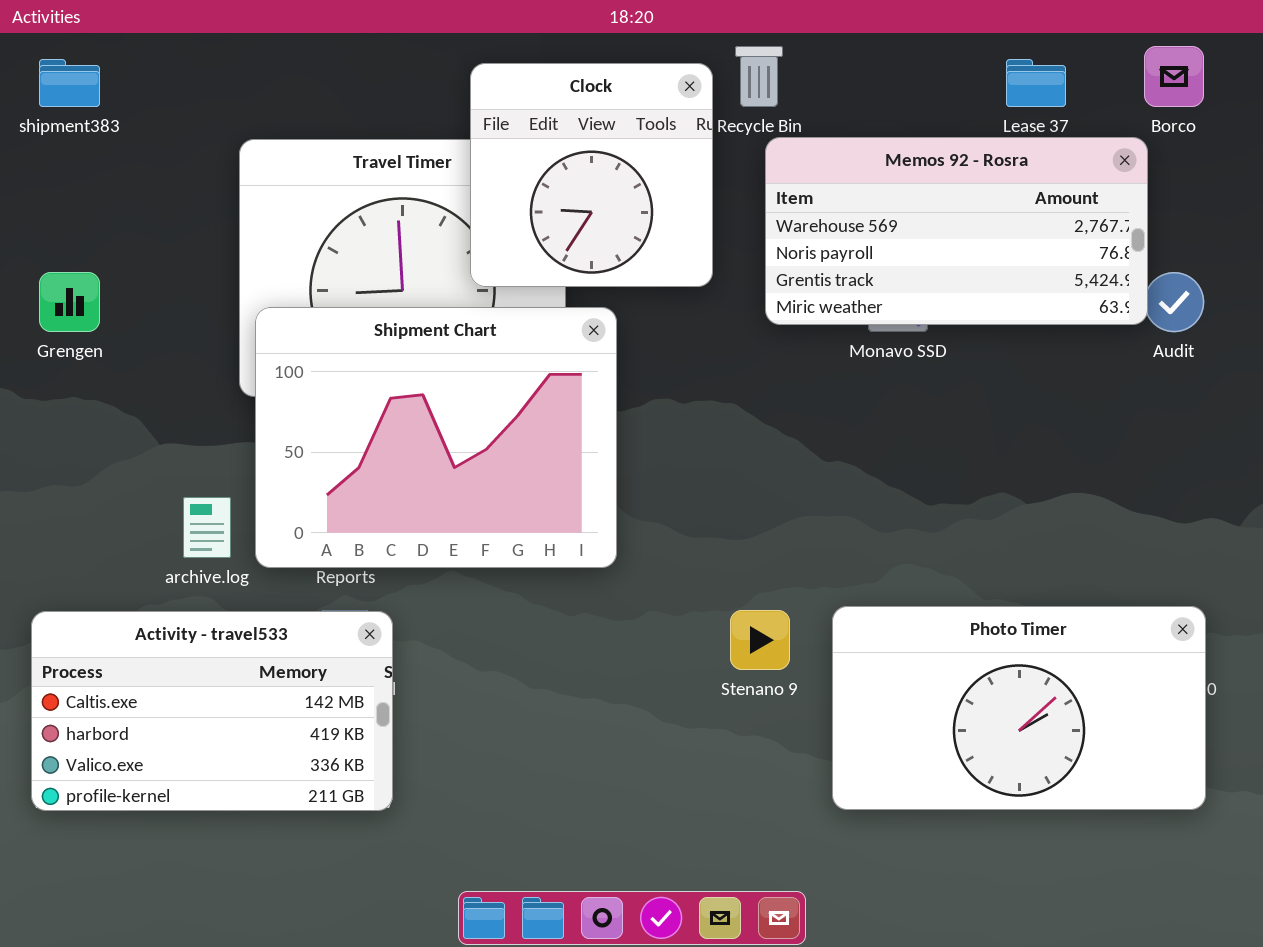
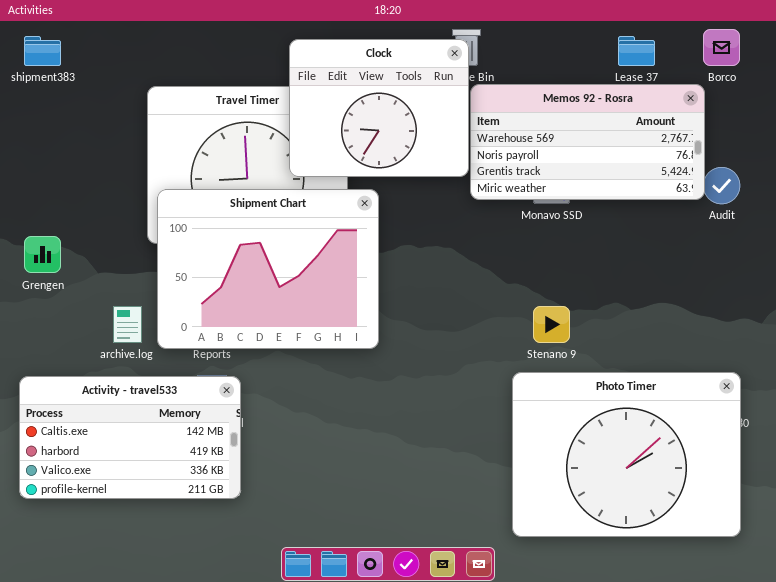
Clock: [470,63,713,287] -> [289,39,469,177], resized
Grengen: [39,272,100,332] -> [24,236,61,273], moved
Photo Timer: [832,606,1206,810] -> [512,372,741,537], resized
Stenano 9: [730,610,790,670] -> [533,306,570,343], moved

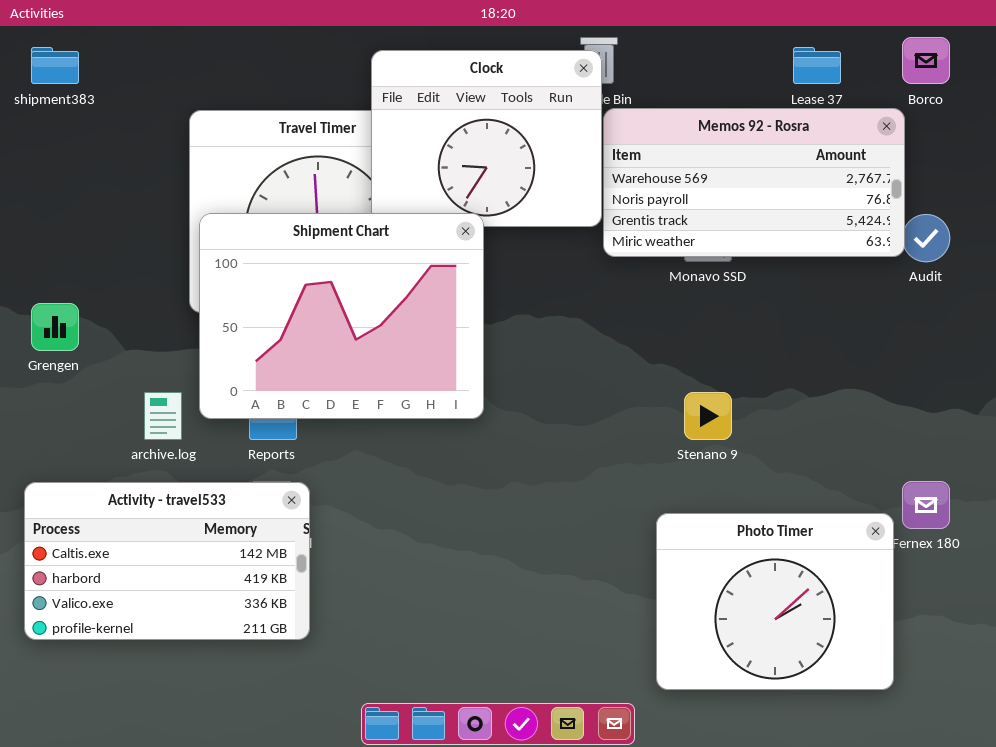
Shipment Chart: [157,189,379,349] -> [199,213,484,419], moved
Photo Timer: [512,372,741,537] -> [656,513,894,690], resized

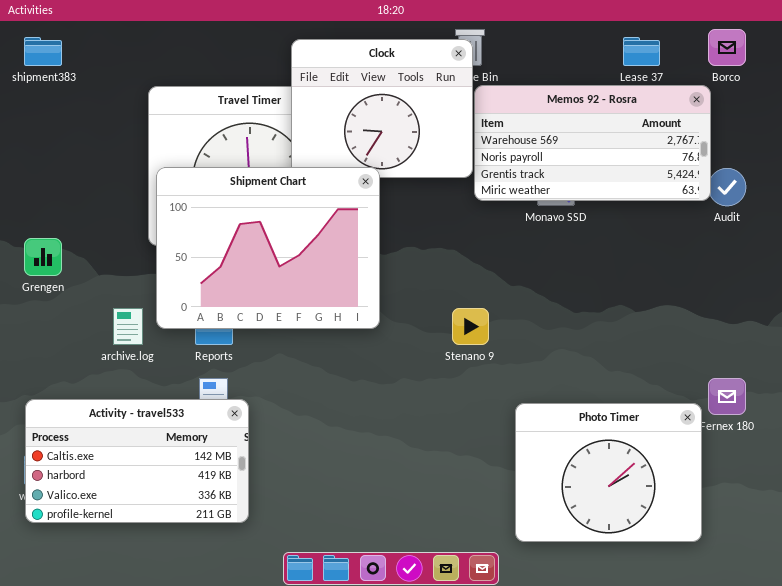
Stenano 9: [684,392,732,440] -> [452,308,489,345], moved
Activity - travel533: [24,482,310,640] -> [25,399,249,523], moved

